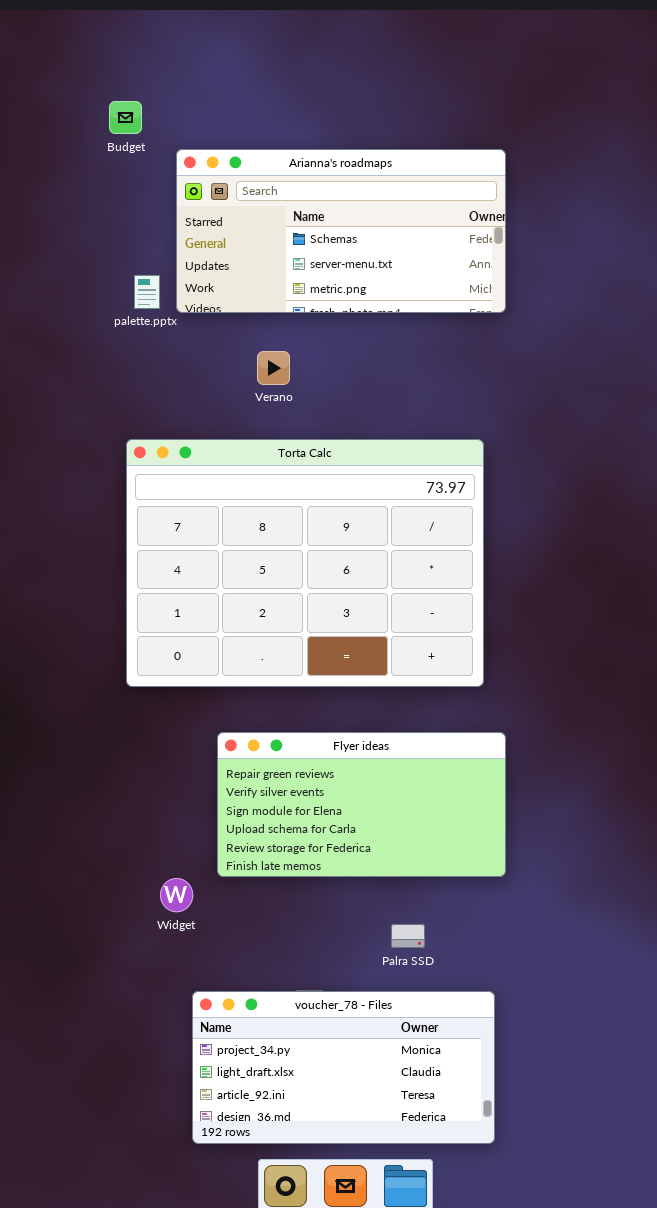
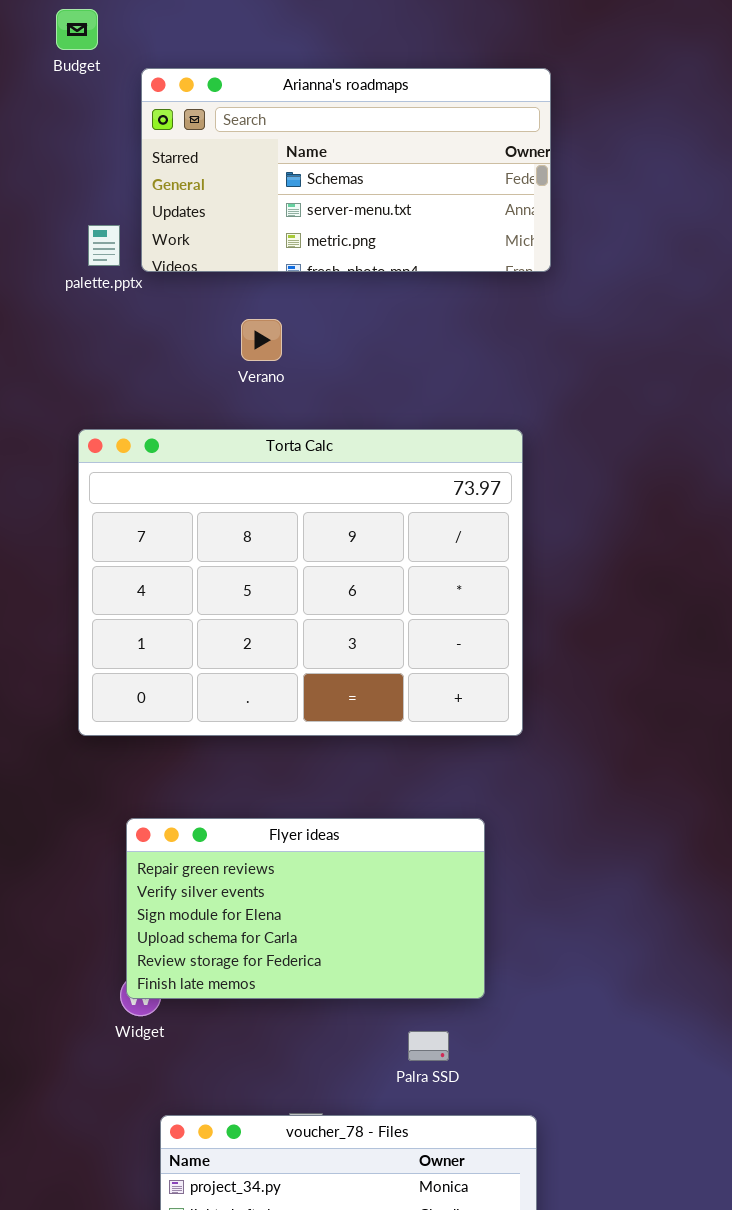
Flyer ideas: [217,732,506,877] -> [126,818,485,999], moved

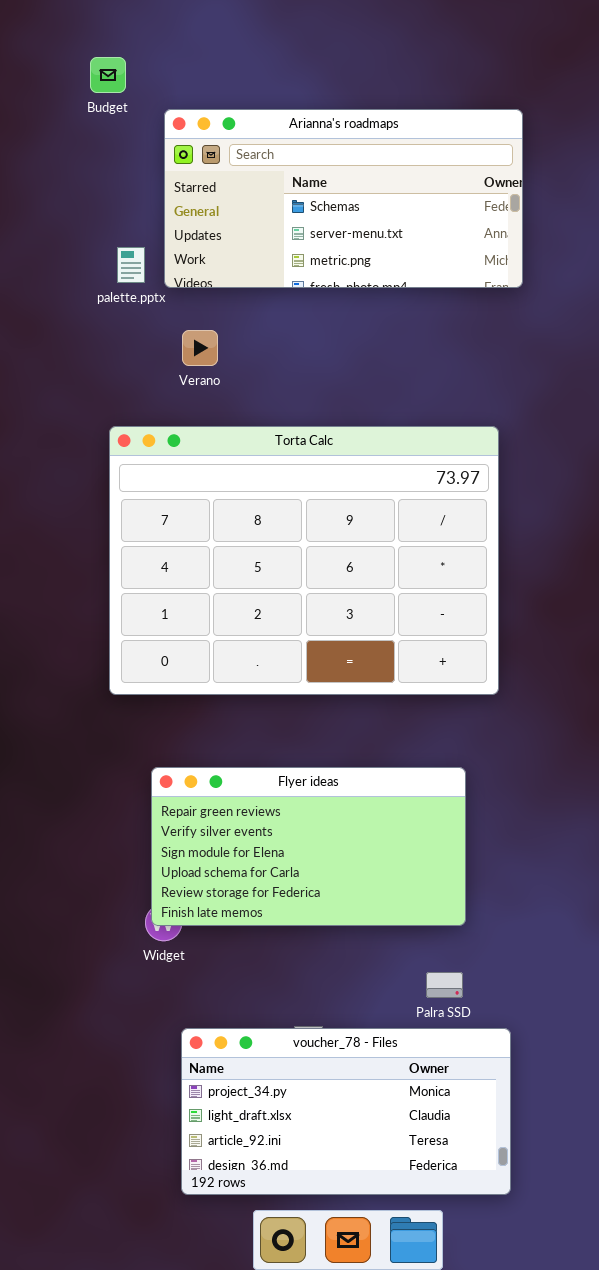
Verano: [241,319,282,361] -> [182,330,218,366], moved
Palra SSD: [408,1031,449,1061] -> [426,972,463,998], moved

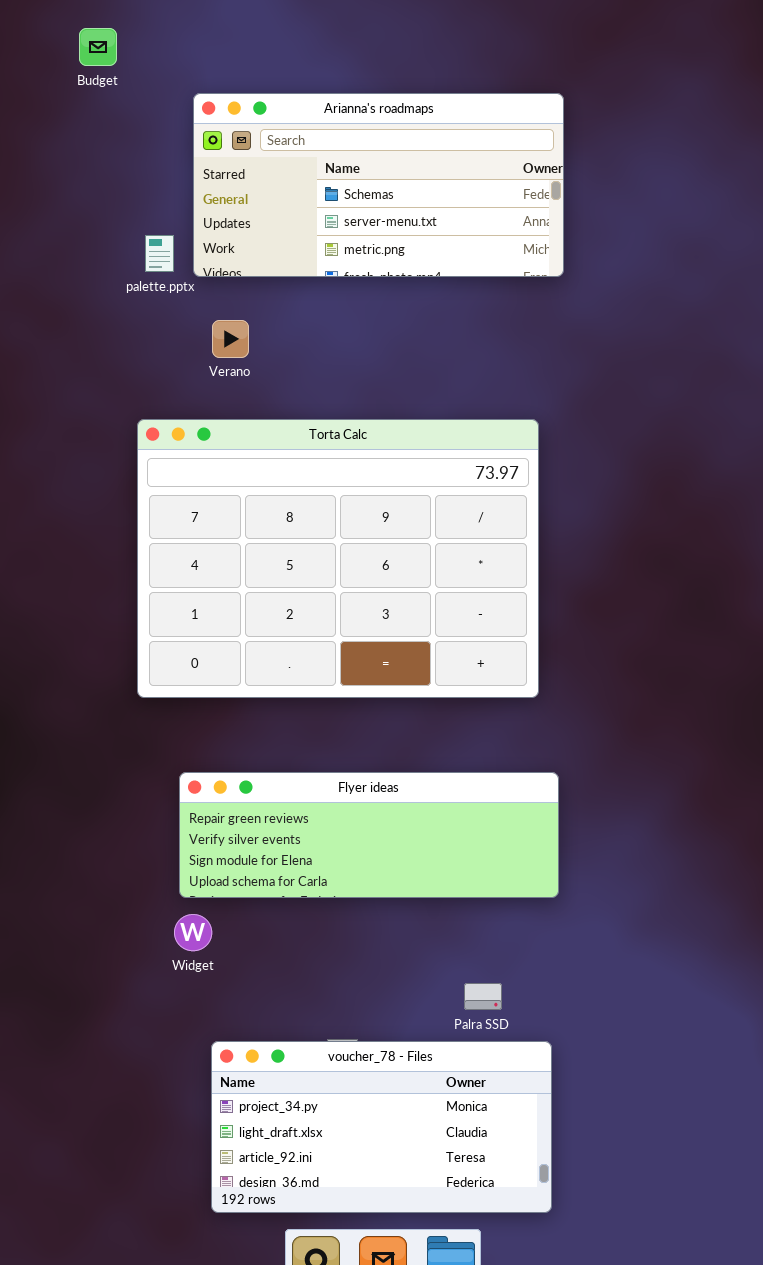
Budget: [90,57,126,93] -> [79,28,117,66], moved
Flyer ideas: [151,767,466,926] -> [179,772,559,898], resized

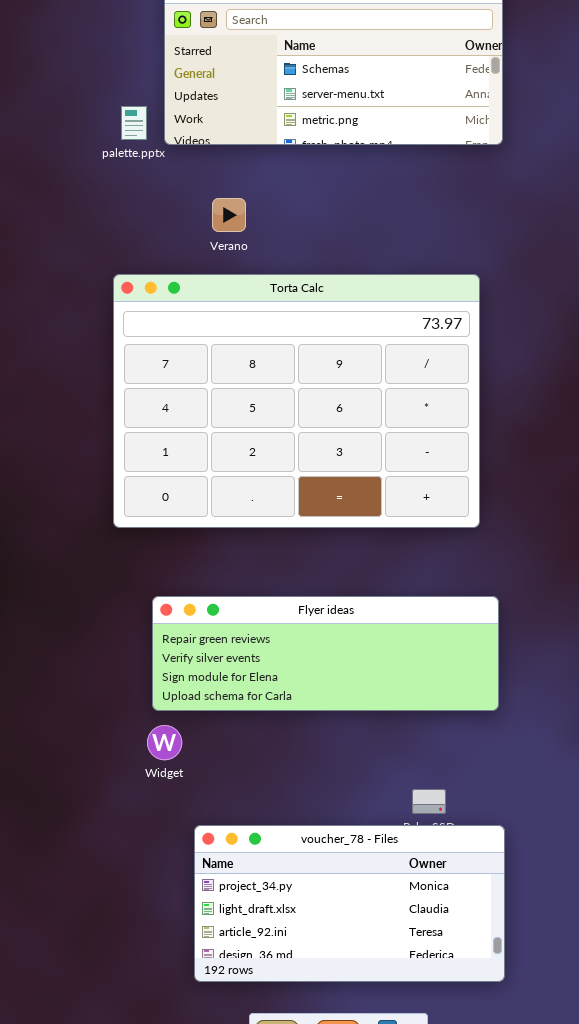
Verano: [212,320,249,358] -> [212,198,246,232], moved
voucher_78 - Files: [211,1041,552,1213] -> [194,825,505,982], moved

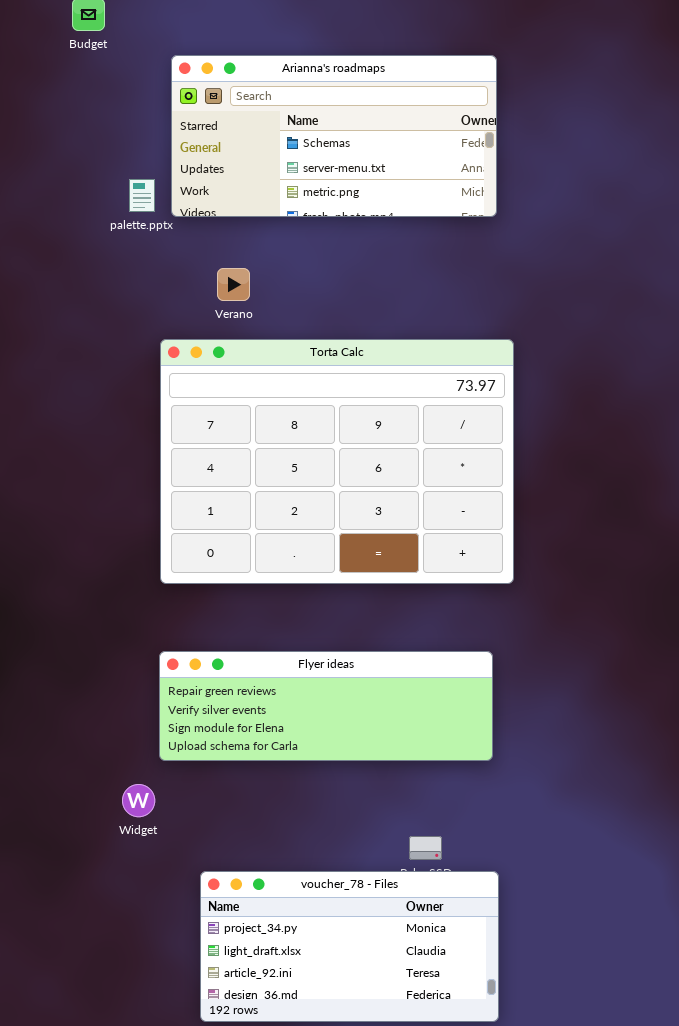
Torta Calc: [113,274,480,528] -> [160,339,514,584], moved
Widget: [147,725,182,760] -> [122,784,155,817], moved

